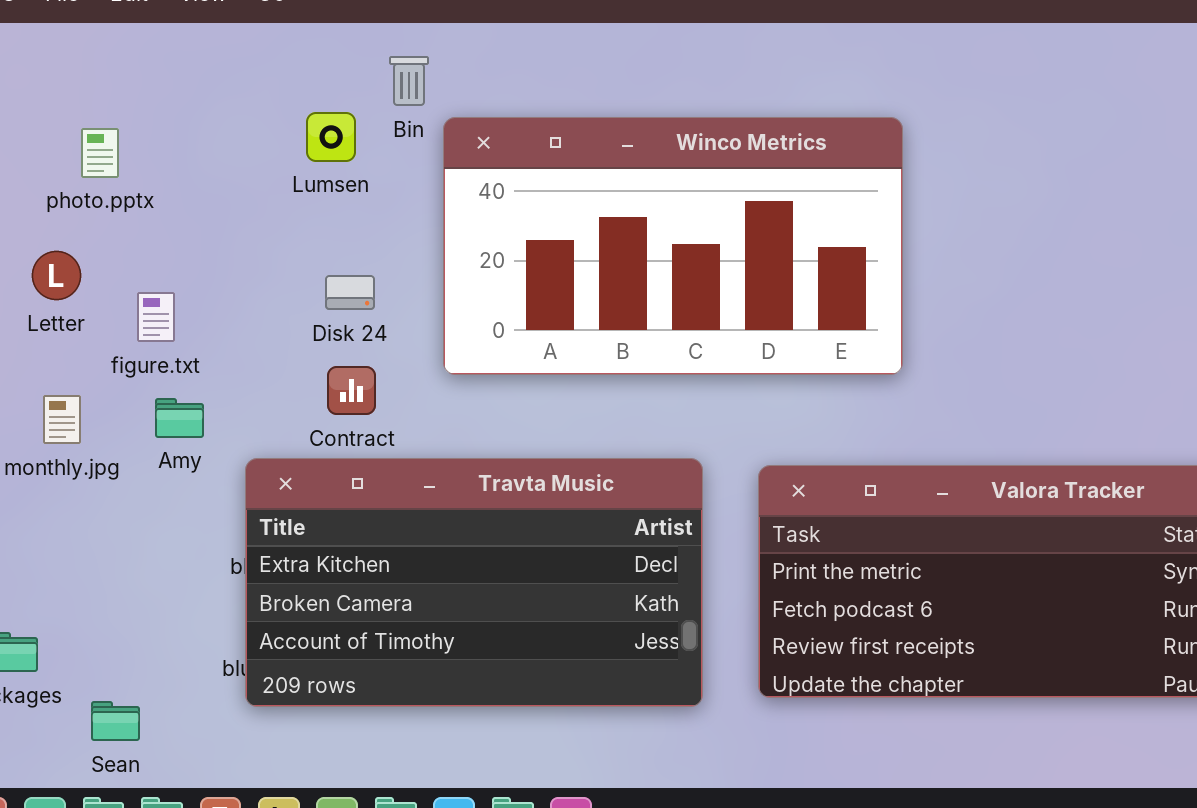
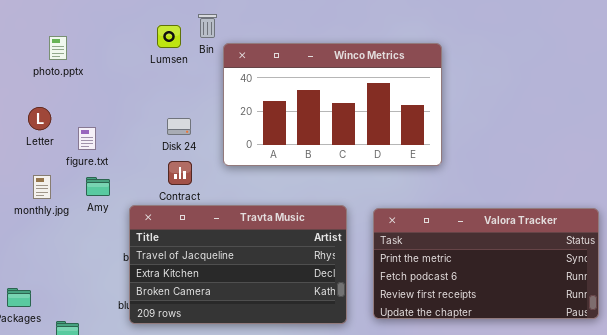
Lumsen: [306,112,356,162] -> [157,25,181,48], moved
photo.pptx: [81,128,119,178] -> [49,36,67,60], moved
Travta Music: [245,458,703,707] -> [129,205,347,324], scrolled up 1 row

